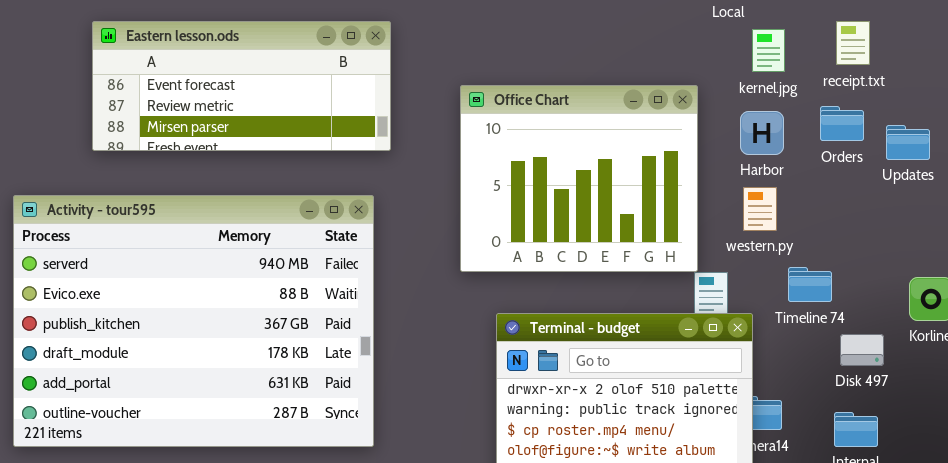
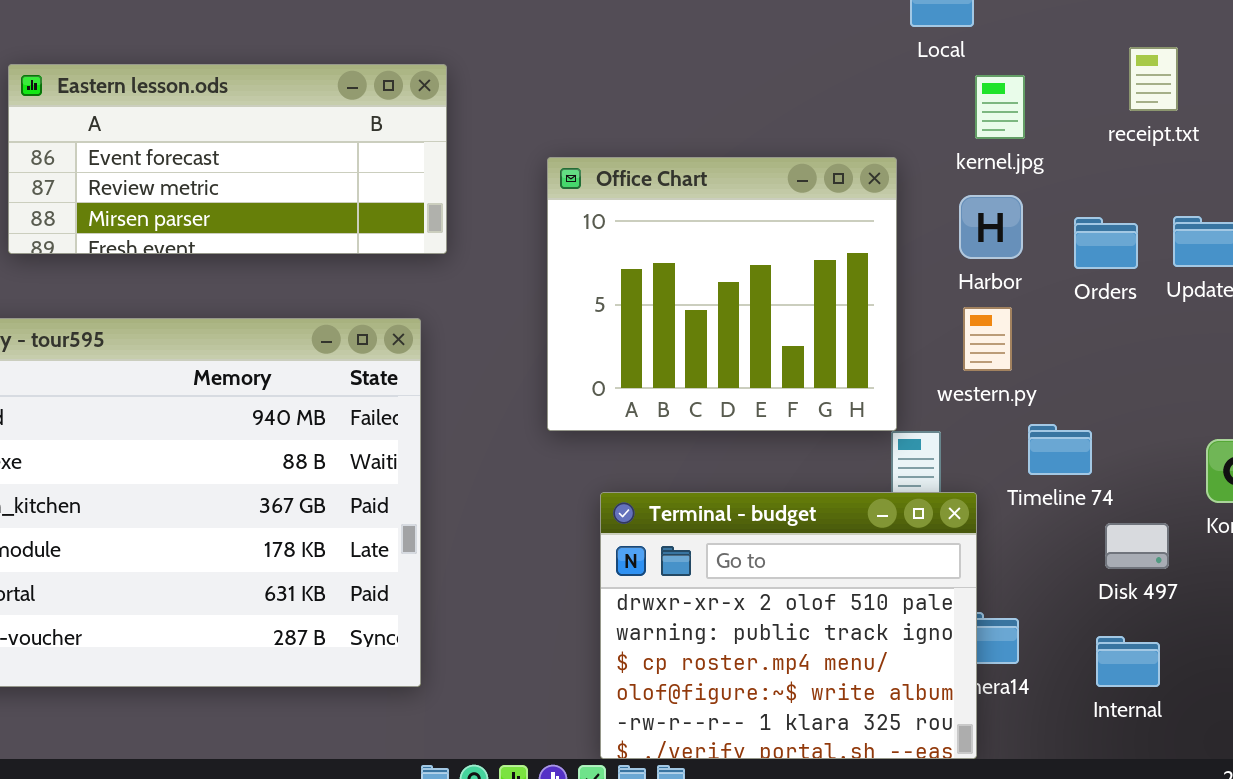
receipt.txt: [836,21,870,65] -> [1129,47,1178,111], moved
Orders: [820,106,864,141] -> [1074,217,1138,269], moved

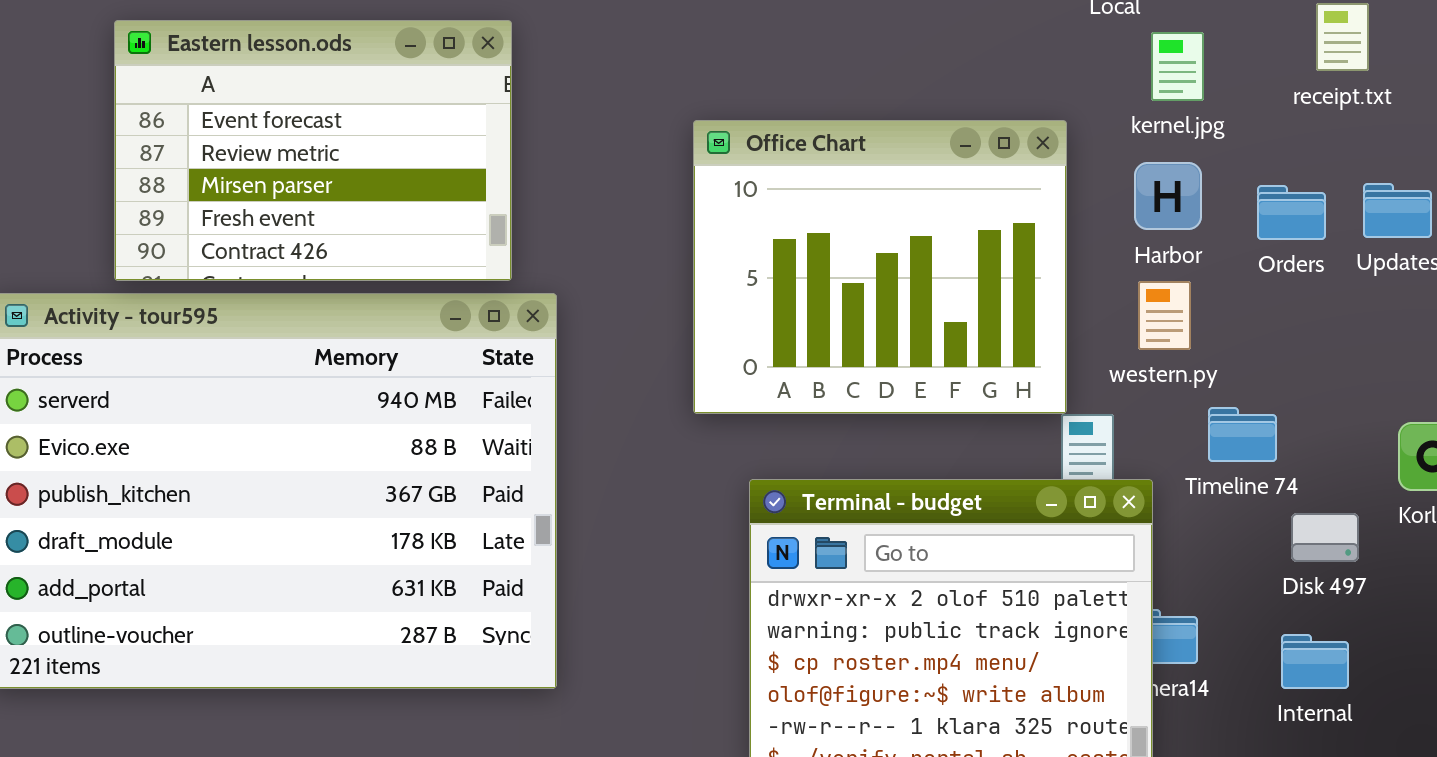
Eastern lesson.ods: [8,64,447,254] -> [114,20,512,281], resized

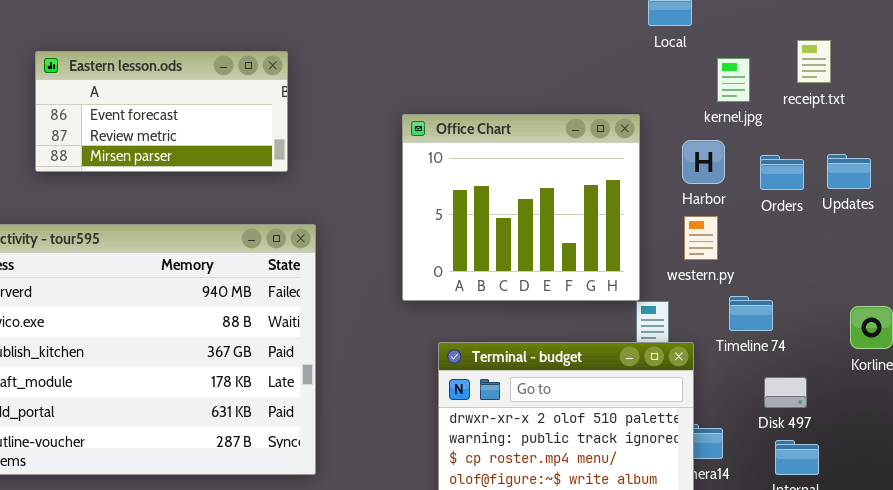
Eastern lesson.ods: [114,20,512,281] -> [35,51,288,172], resized
kernel.jpg: [1151,32,1204,101] -> [717,58,750,102], moved
Disk 497: [1291,513,1359,562] -> [764,377,807,408], moved

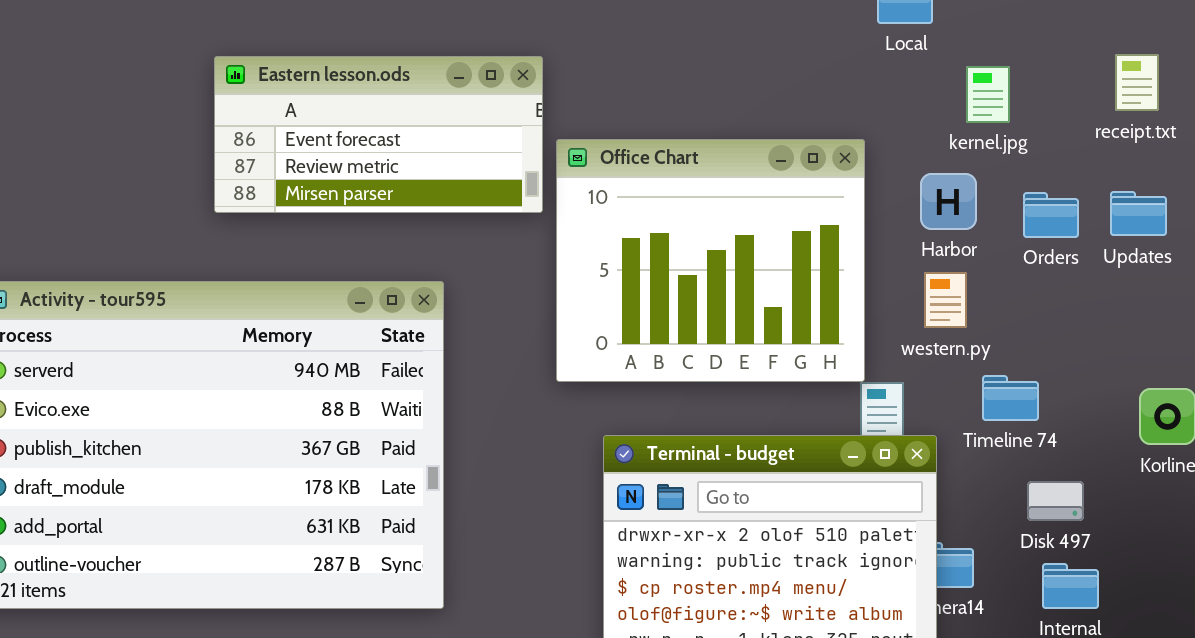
receipt.txt: [797,40,831,83] -> [1115,54,1159,111], moved
Eastern lesson.ods: [35,51,288,172] -> [214,56,543,213], moved

